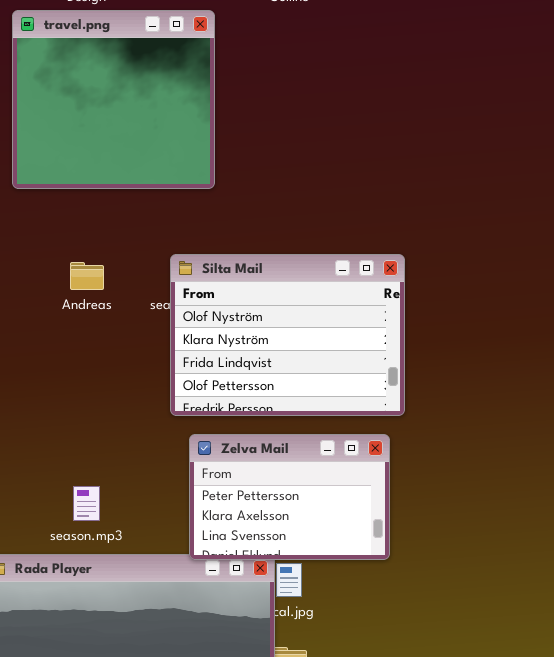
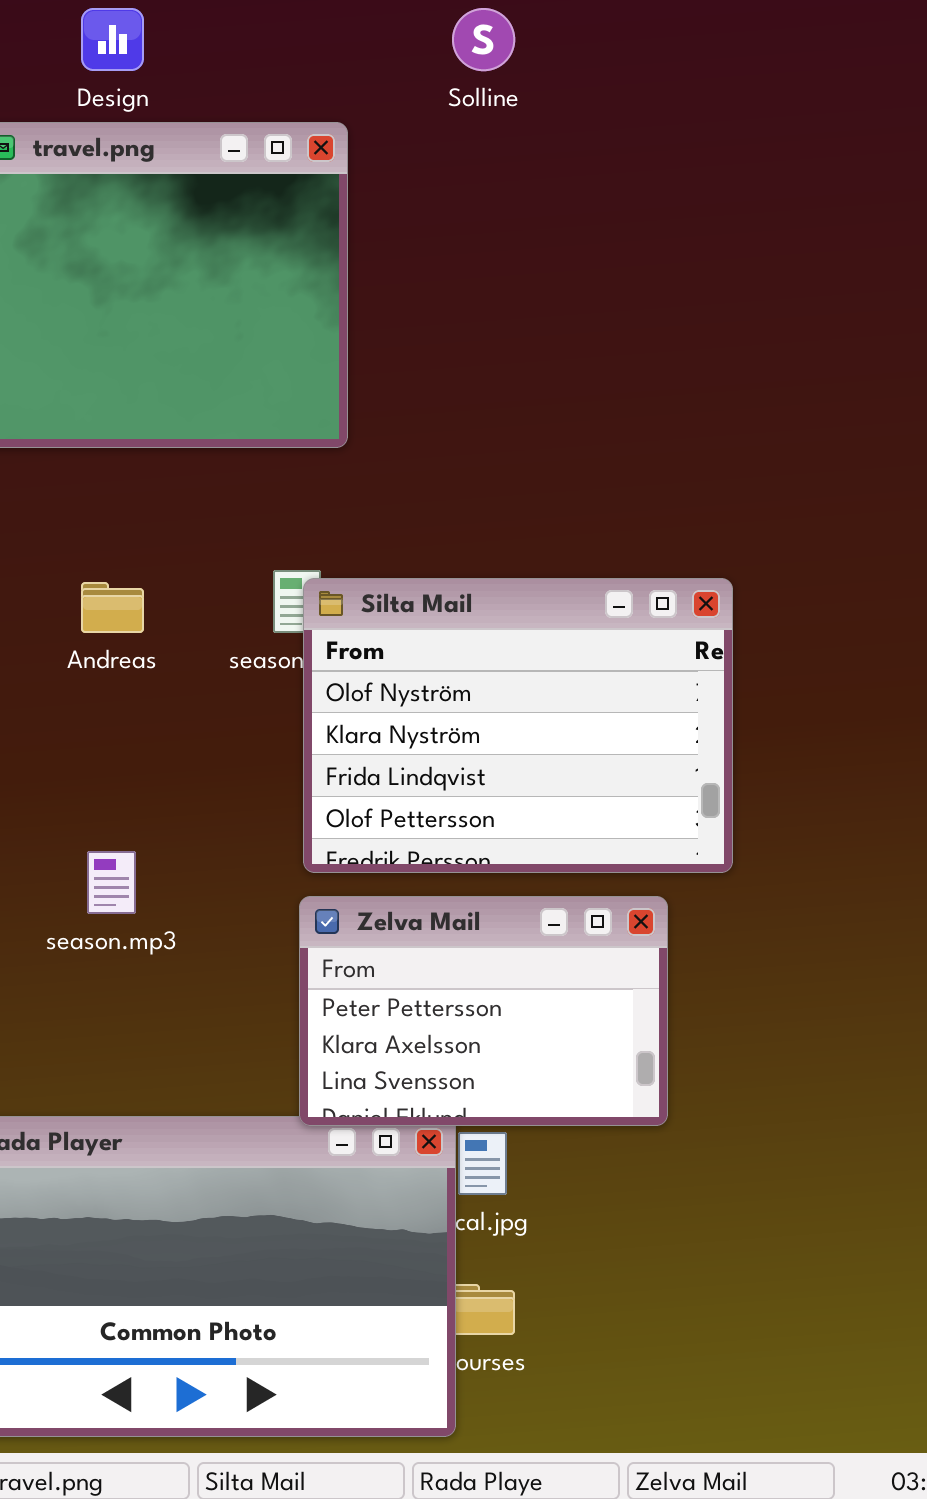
Silta Mail: [170,254,405,416] -> [303,578,733,873], moved
season.mp3: [73,486,100,521] -> [87,851,136,914], moved

